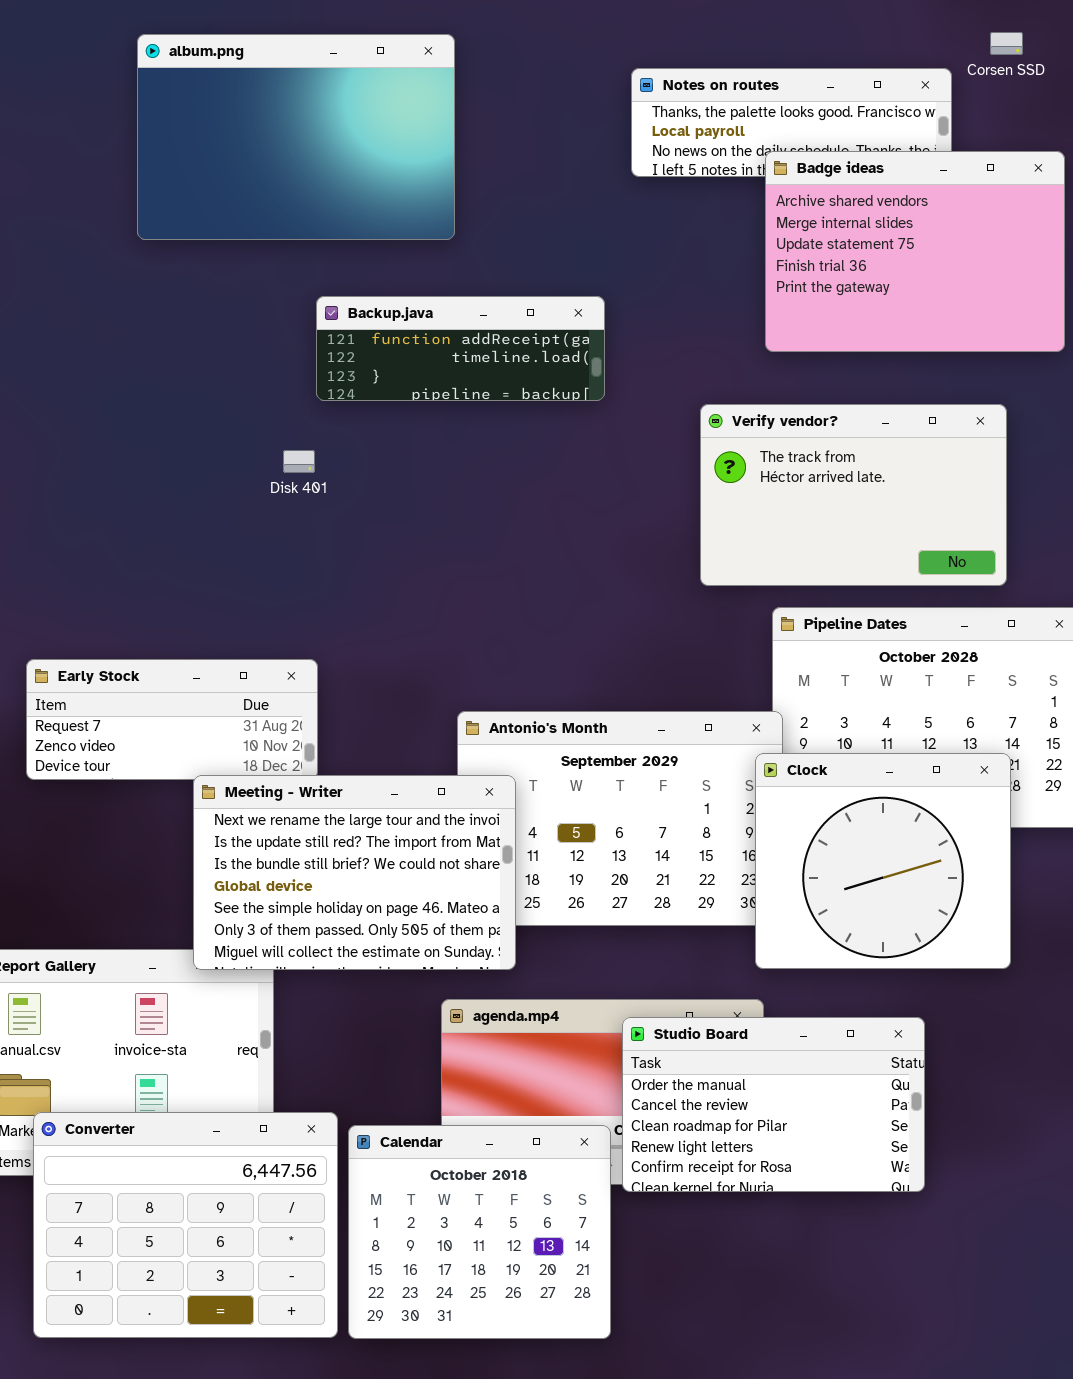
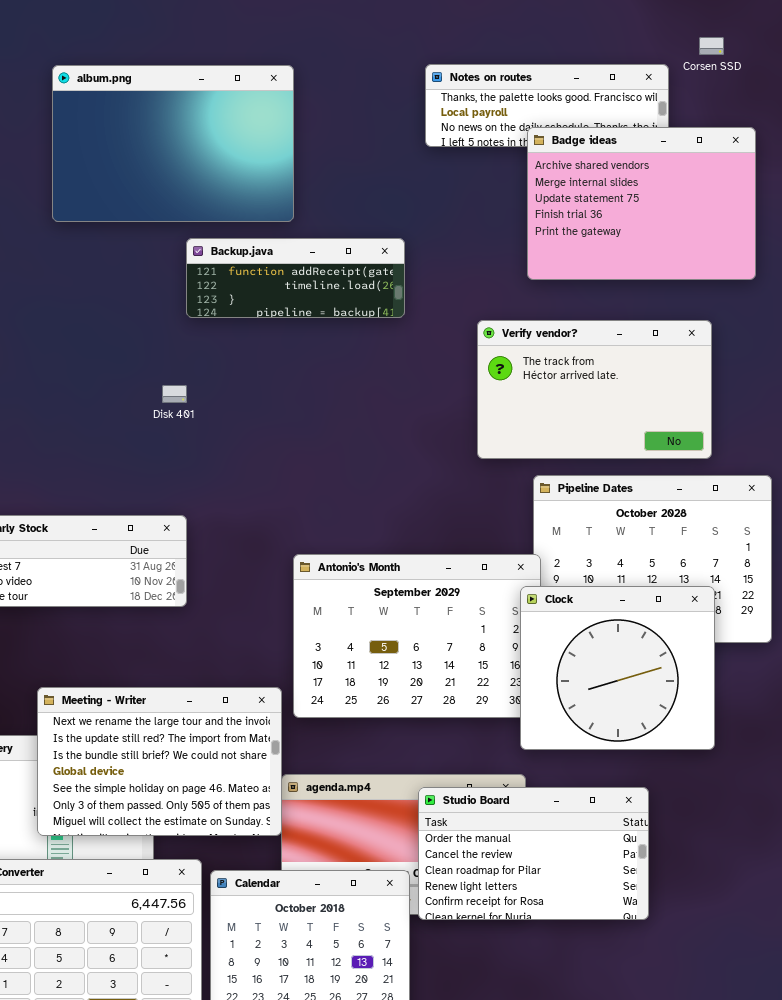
album.png: [137,34,455,240] -> [52,65,294,222], moved
Disk 401: [283,450,315,473] -> [162,385,187,403], moved
Meeting - Writer: [193,775,516,970] -> [37,687,282,836], moved

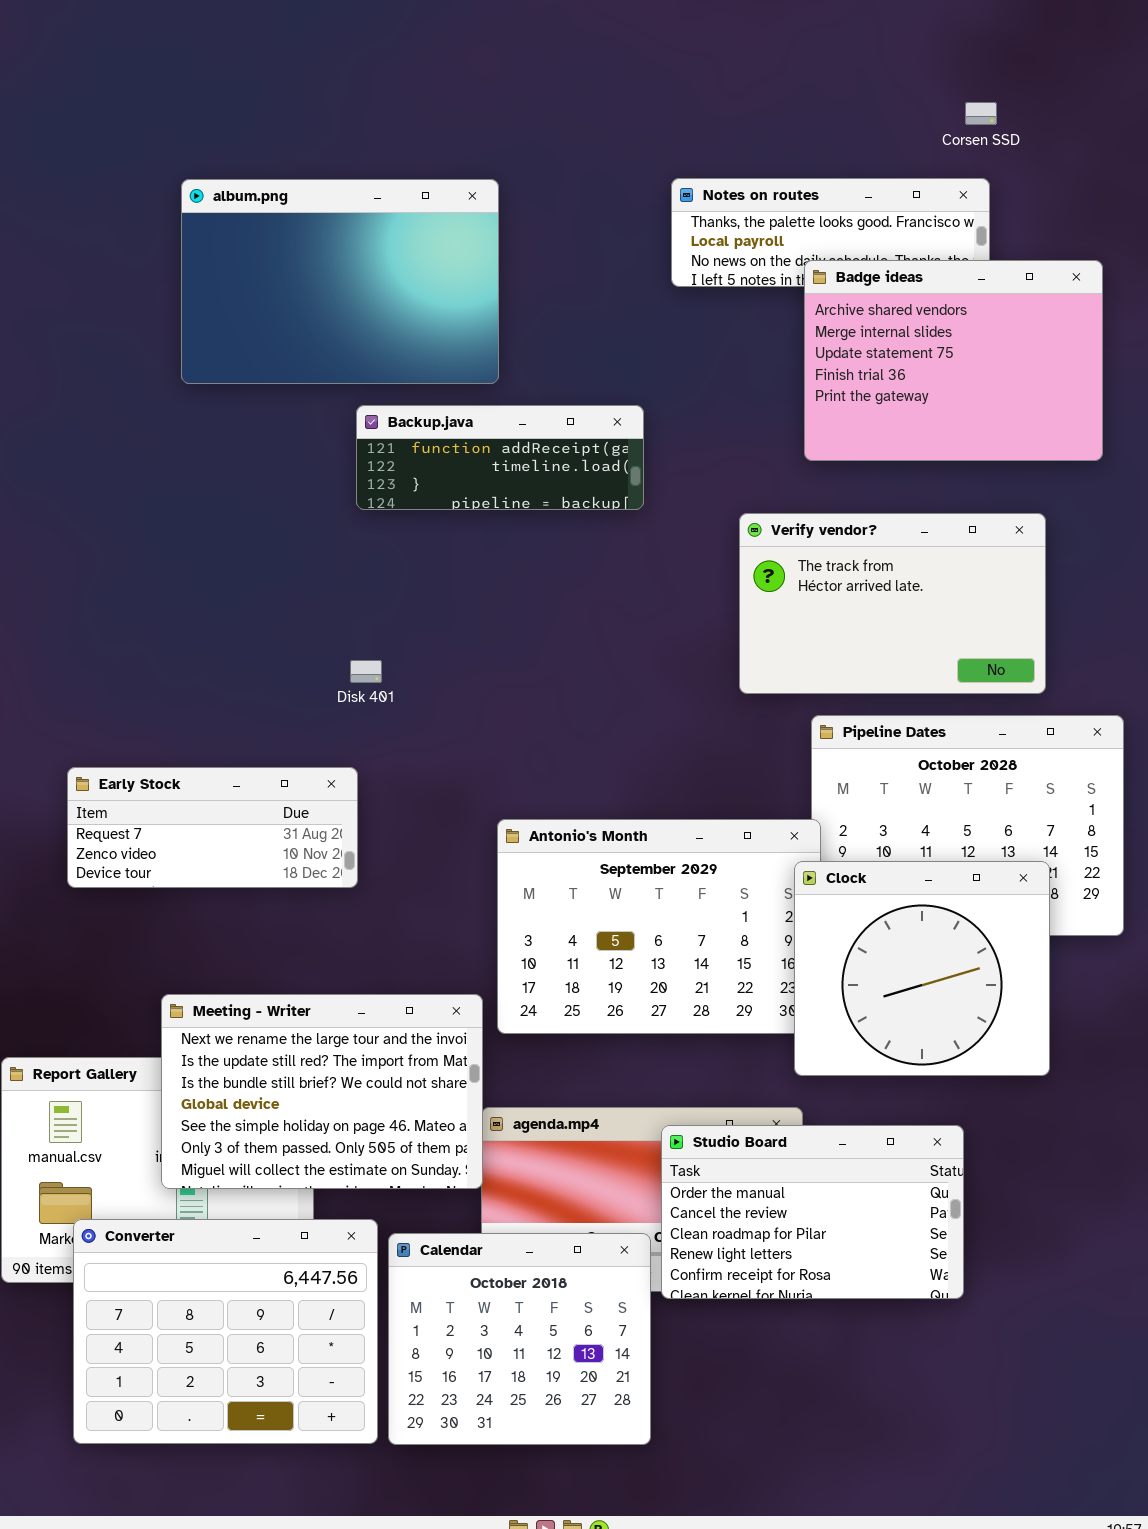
Corsen SSD: [699,37,724,55] -> [965,102,997,125], moved
Disk 401: [162,385,187,403] -> [350,660,382,683], moved

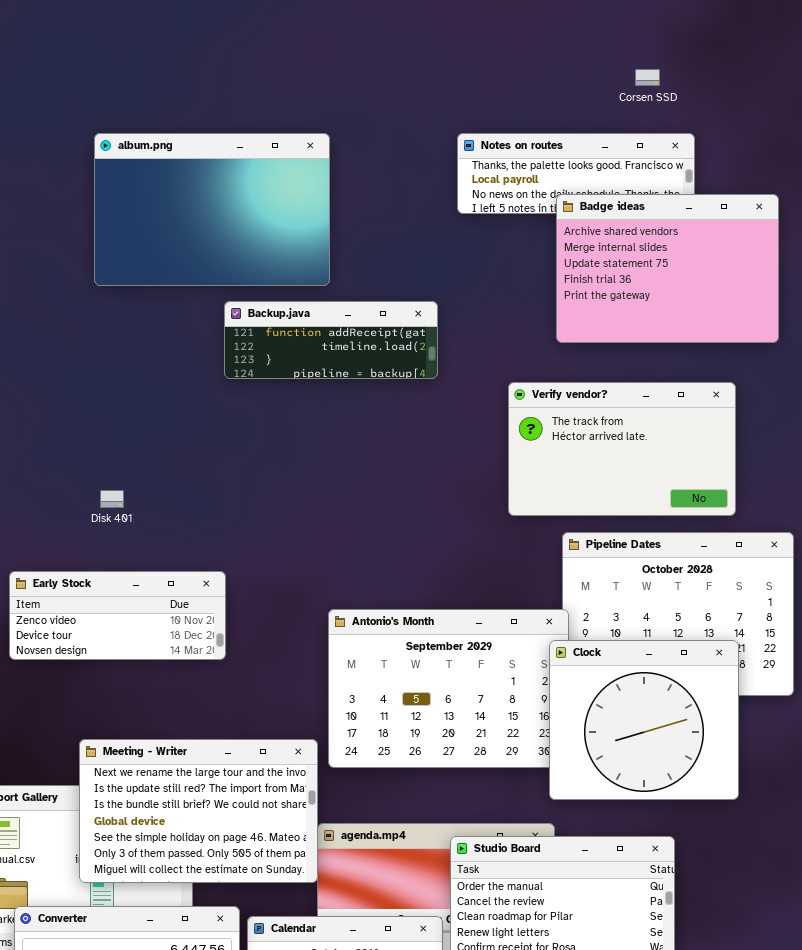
Corsen SSD: [965,102,997,125] -> [635,69,660,86], moved
Disk 401: [350,660,382,683] -> [100,490,124,508], moved
Early Stock: [67,767,358,888] -> [9,571,226,660], scrolled down 1 row

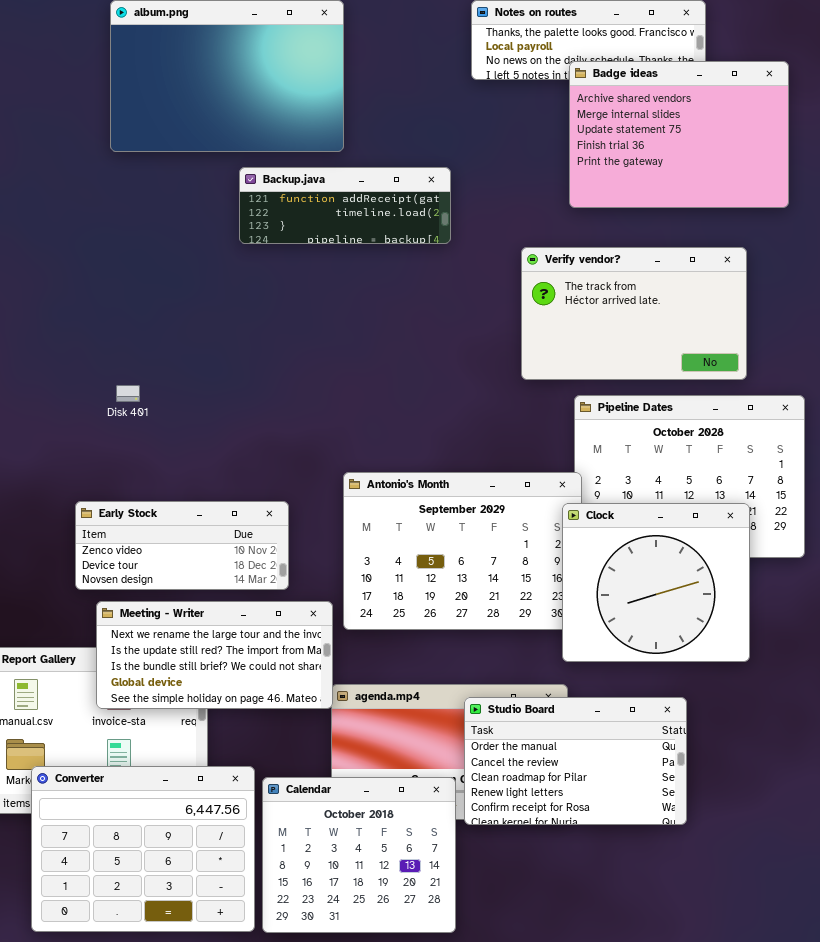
Disk 401: [100,490,124,508] -> [116,385,140,402], moved
Early Stock: [9,571,226,660] -> [75,501,289,590], moved
Meeting - Writer: [79,739,318,883] -> [96,601,333,709], resized

